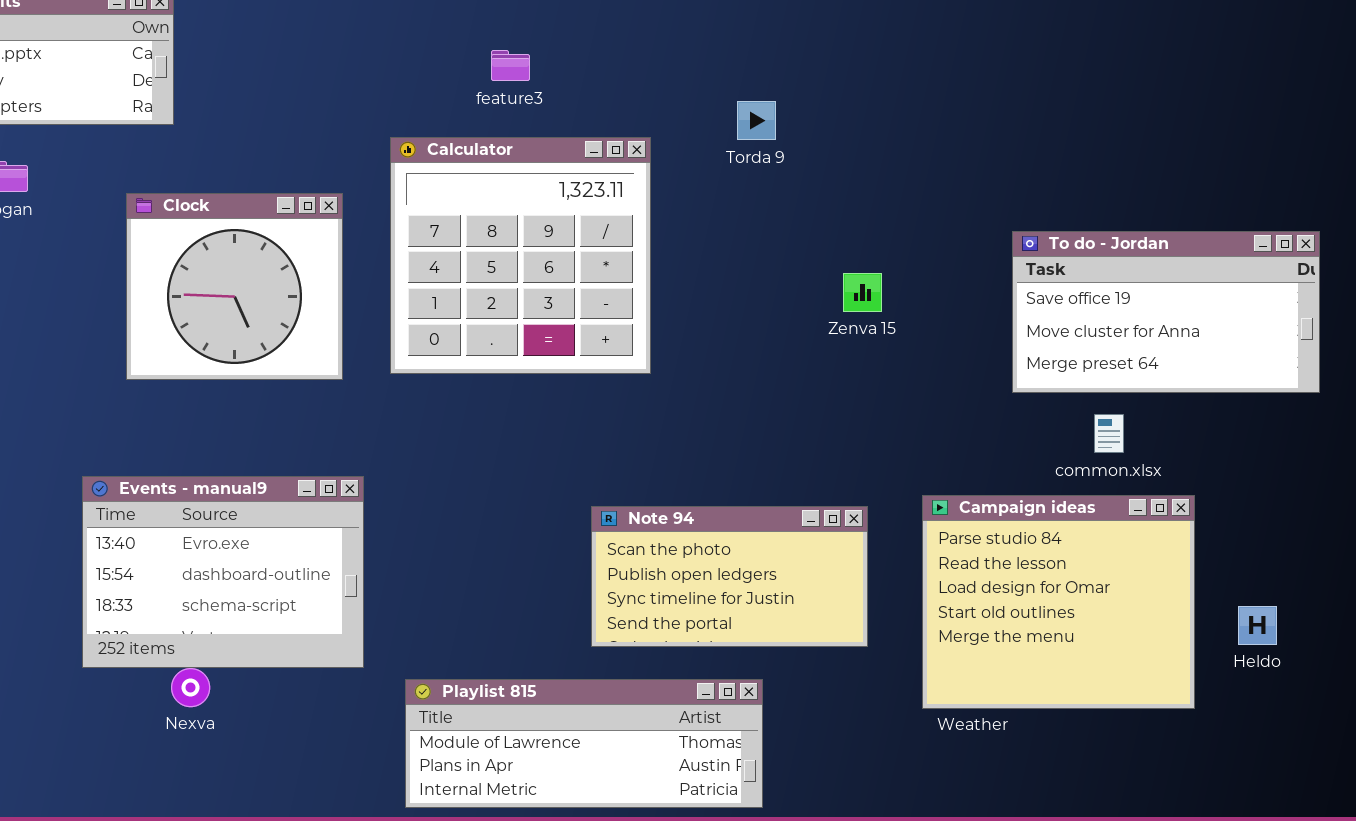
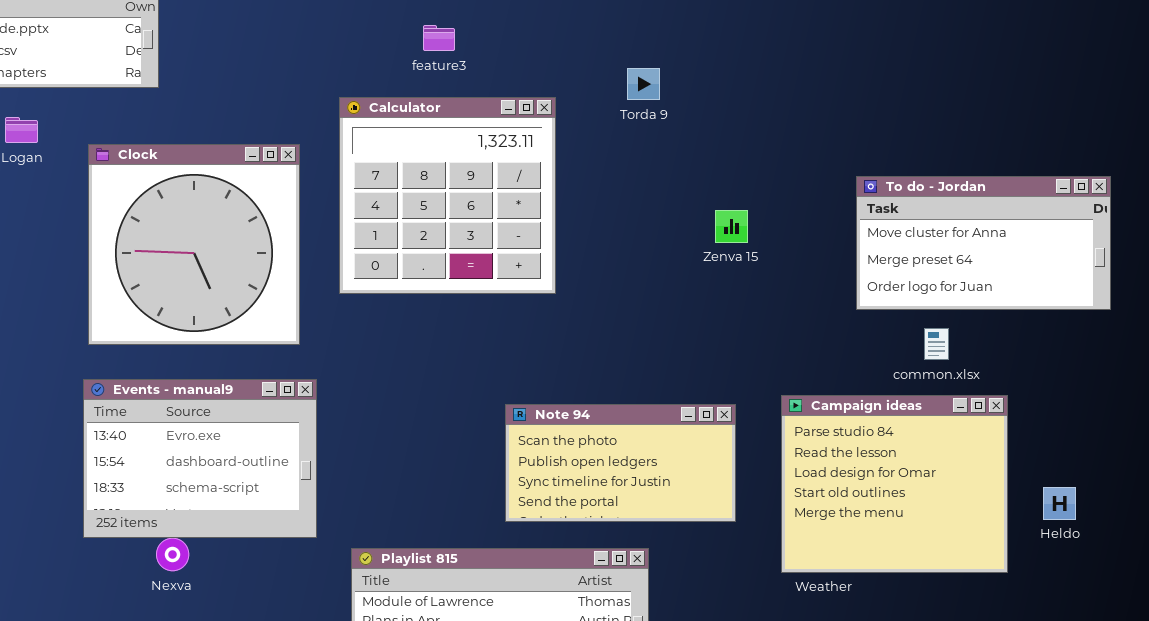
Clock: [126,193,343,380] -> [88,144,300,345], resized
To do - Jordan: [1012,231,1320,393] -> [856,176,1111,310], scrolled down 1 row

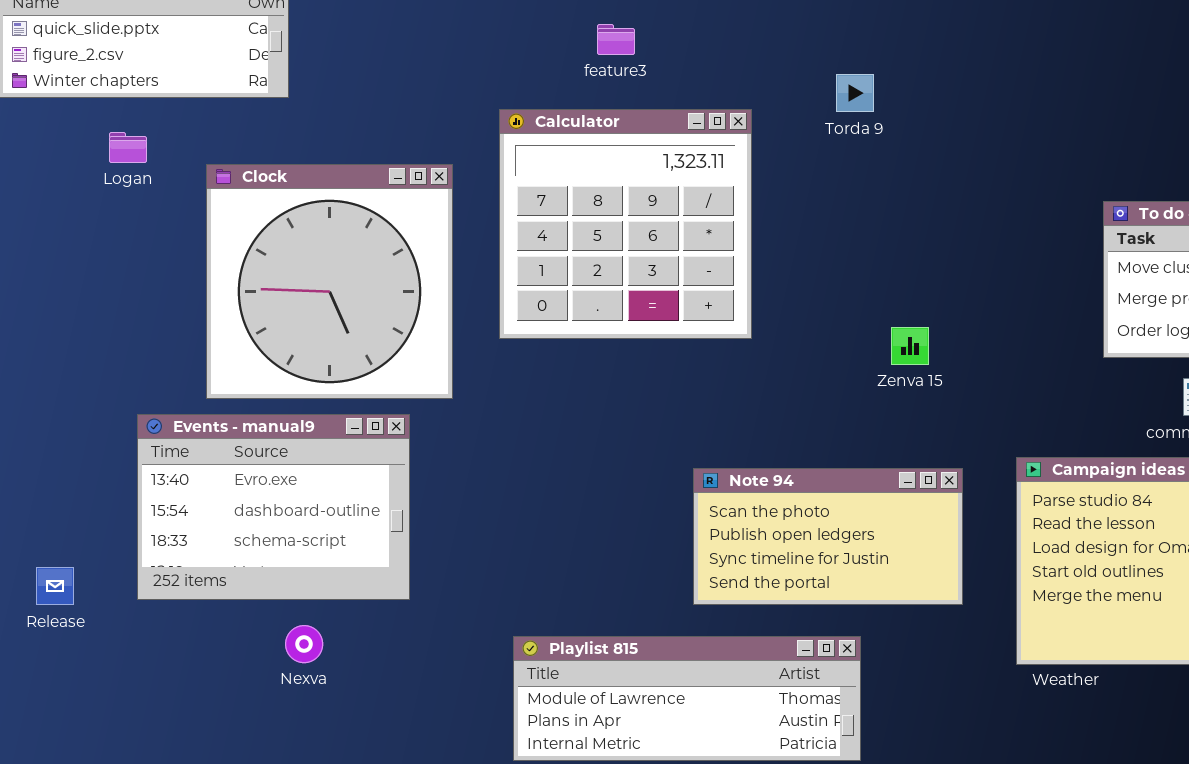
Zenva 15: [715,210,748,243] -> [891,327,929,365], moved
Events - manual9: [83,379,317,538] -> [137,414,410,600], moved

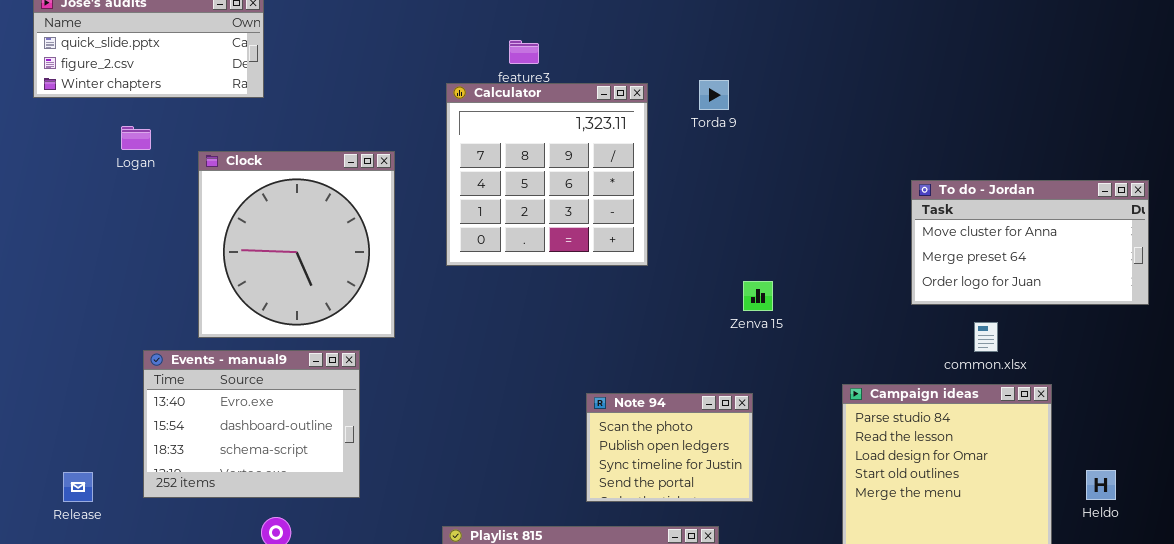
Calculator: [499,109,752,339] -> [446,83,648,266], moved
Note 94: [693,468,963,605] -> [586,393,753,502], resized

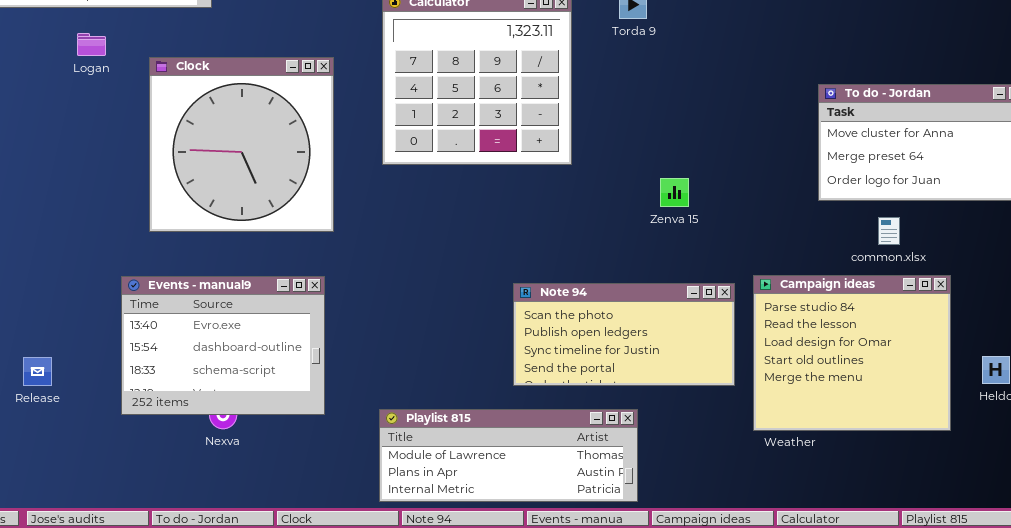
Events - manual9: [143,350,360,498] -> [121,276,325,415], moved
Note 94: [586,393,753,502] -> [513,283,735,386], resized

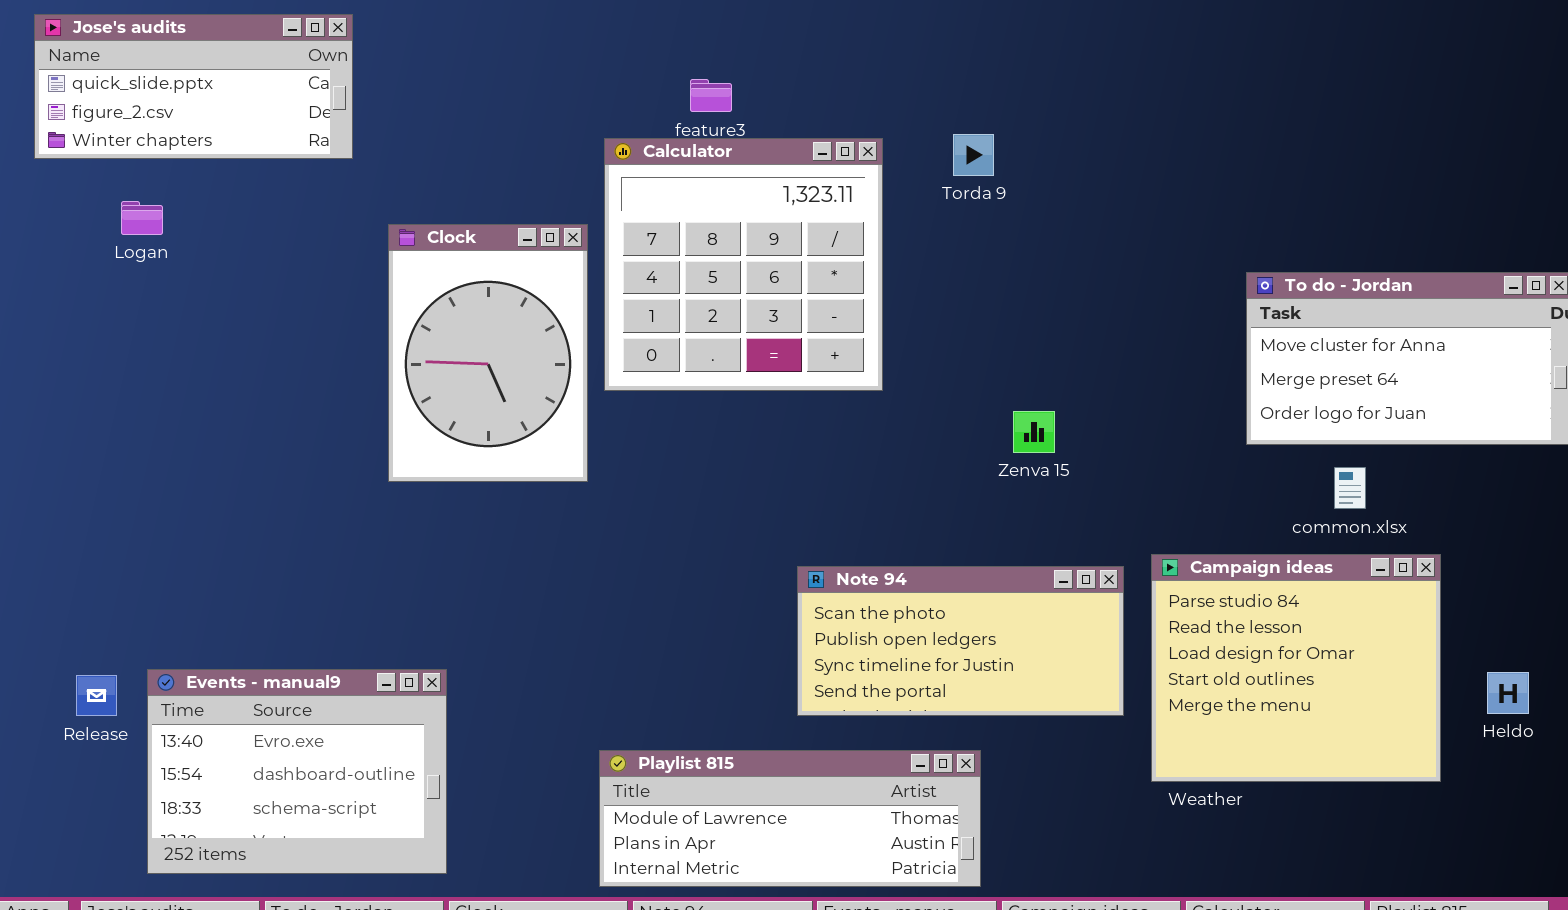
Logan: [77,33,106,56] -> [121,201,163,235], moved
Clock: [149,57,334,232] -> [388,224,588,482], moved, resized
Events - manual9: [121,276,325,415] -> [147,669,447,874], moved

